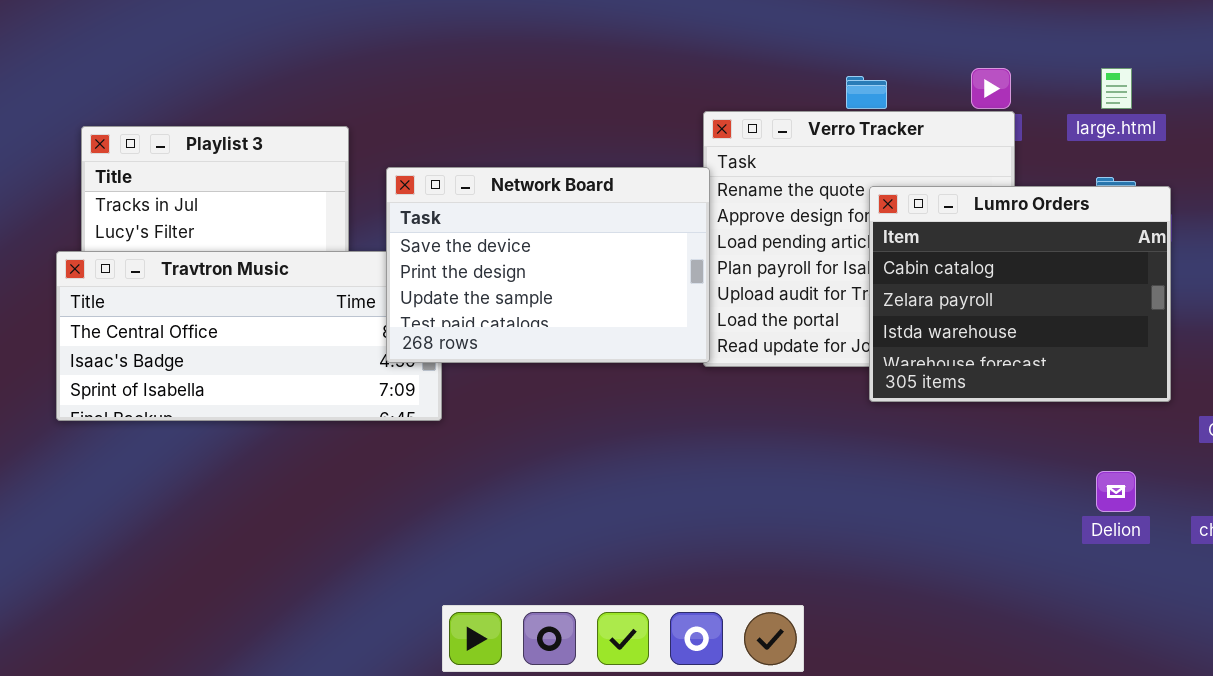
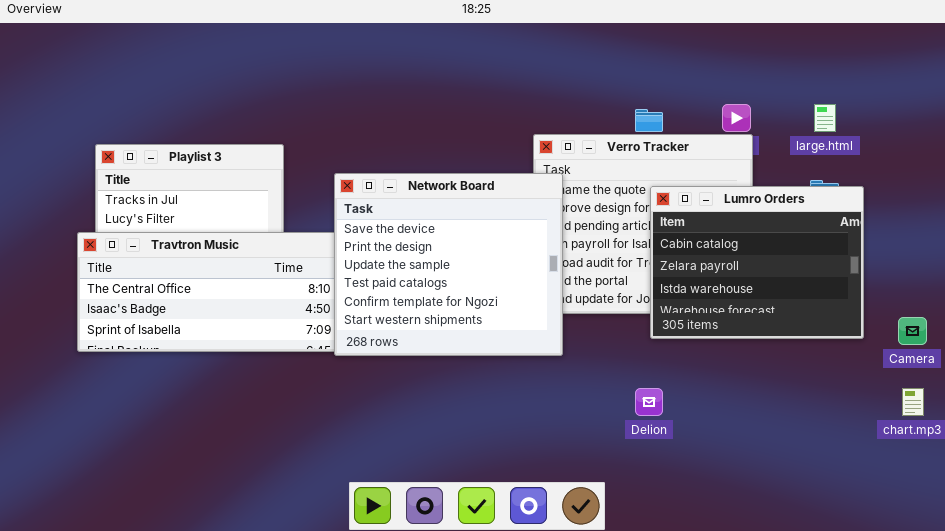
Network Board: [386,167,710,363] -> [334,173,563,356], moved, resized
Delion: [1096,471,1136,512] -> [635,388,663,416], moved

